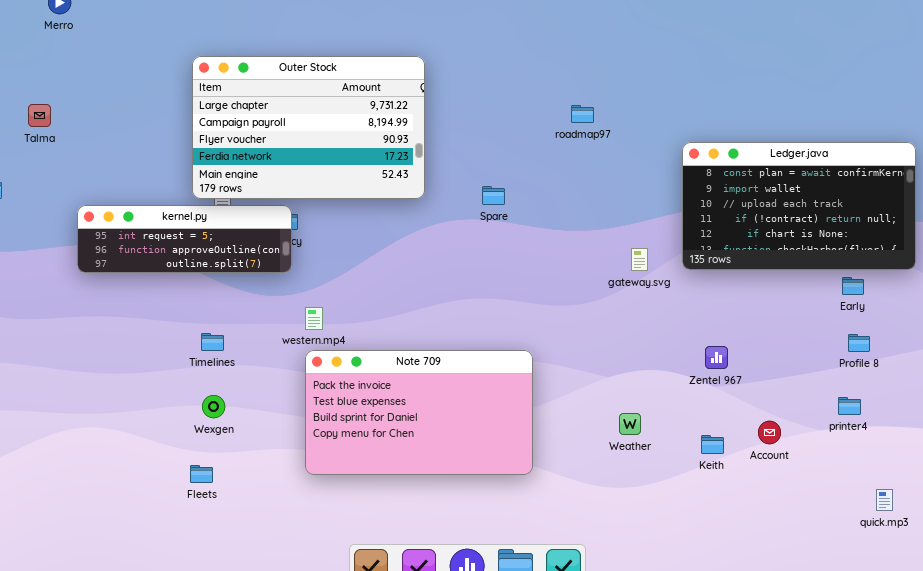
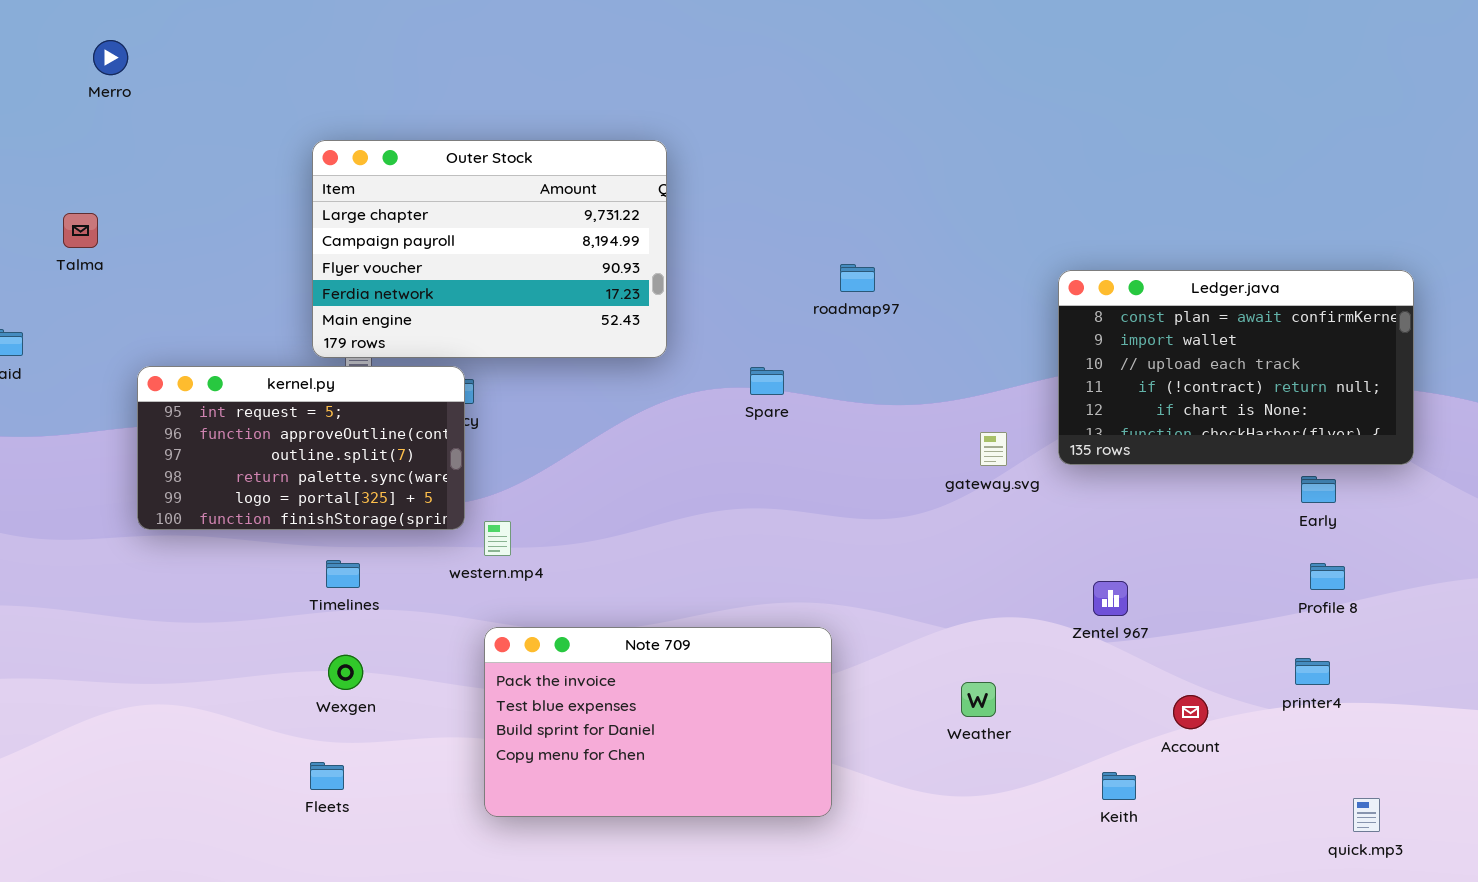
roadmap97: [571,105,594,123] -> [840,264,875,292], moved
Spare: [482,186,505,205] -> [750,367,784,395], moved
kernel.py: [77,205,292,273] -> [137,366,465,530], resized
Note 709: [305,350,533,475] -> [484,627,832,817], moved
Keith: [701,435,724,454] -> [1102,772,1136,800], moved

